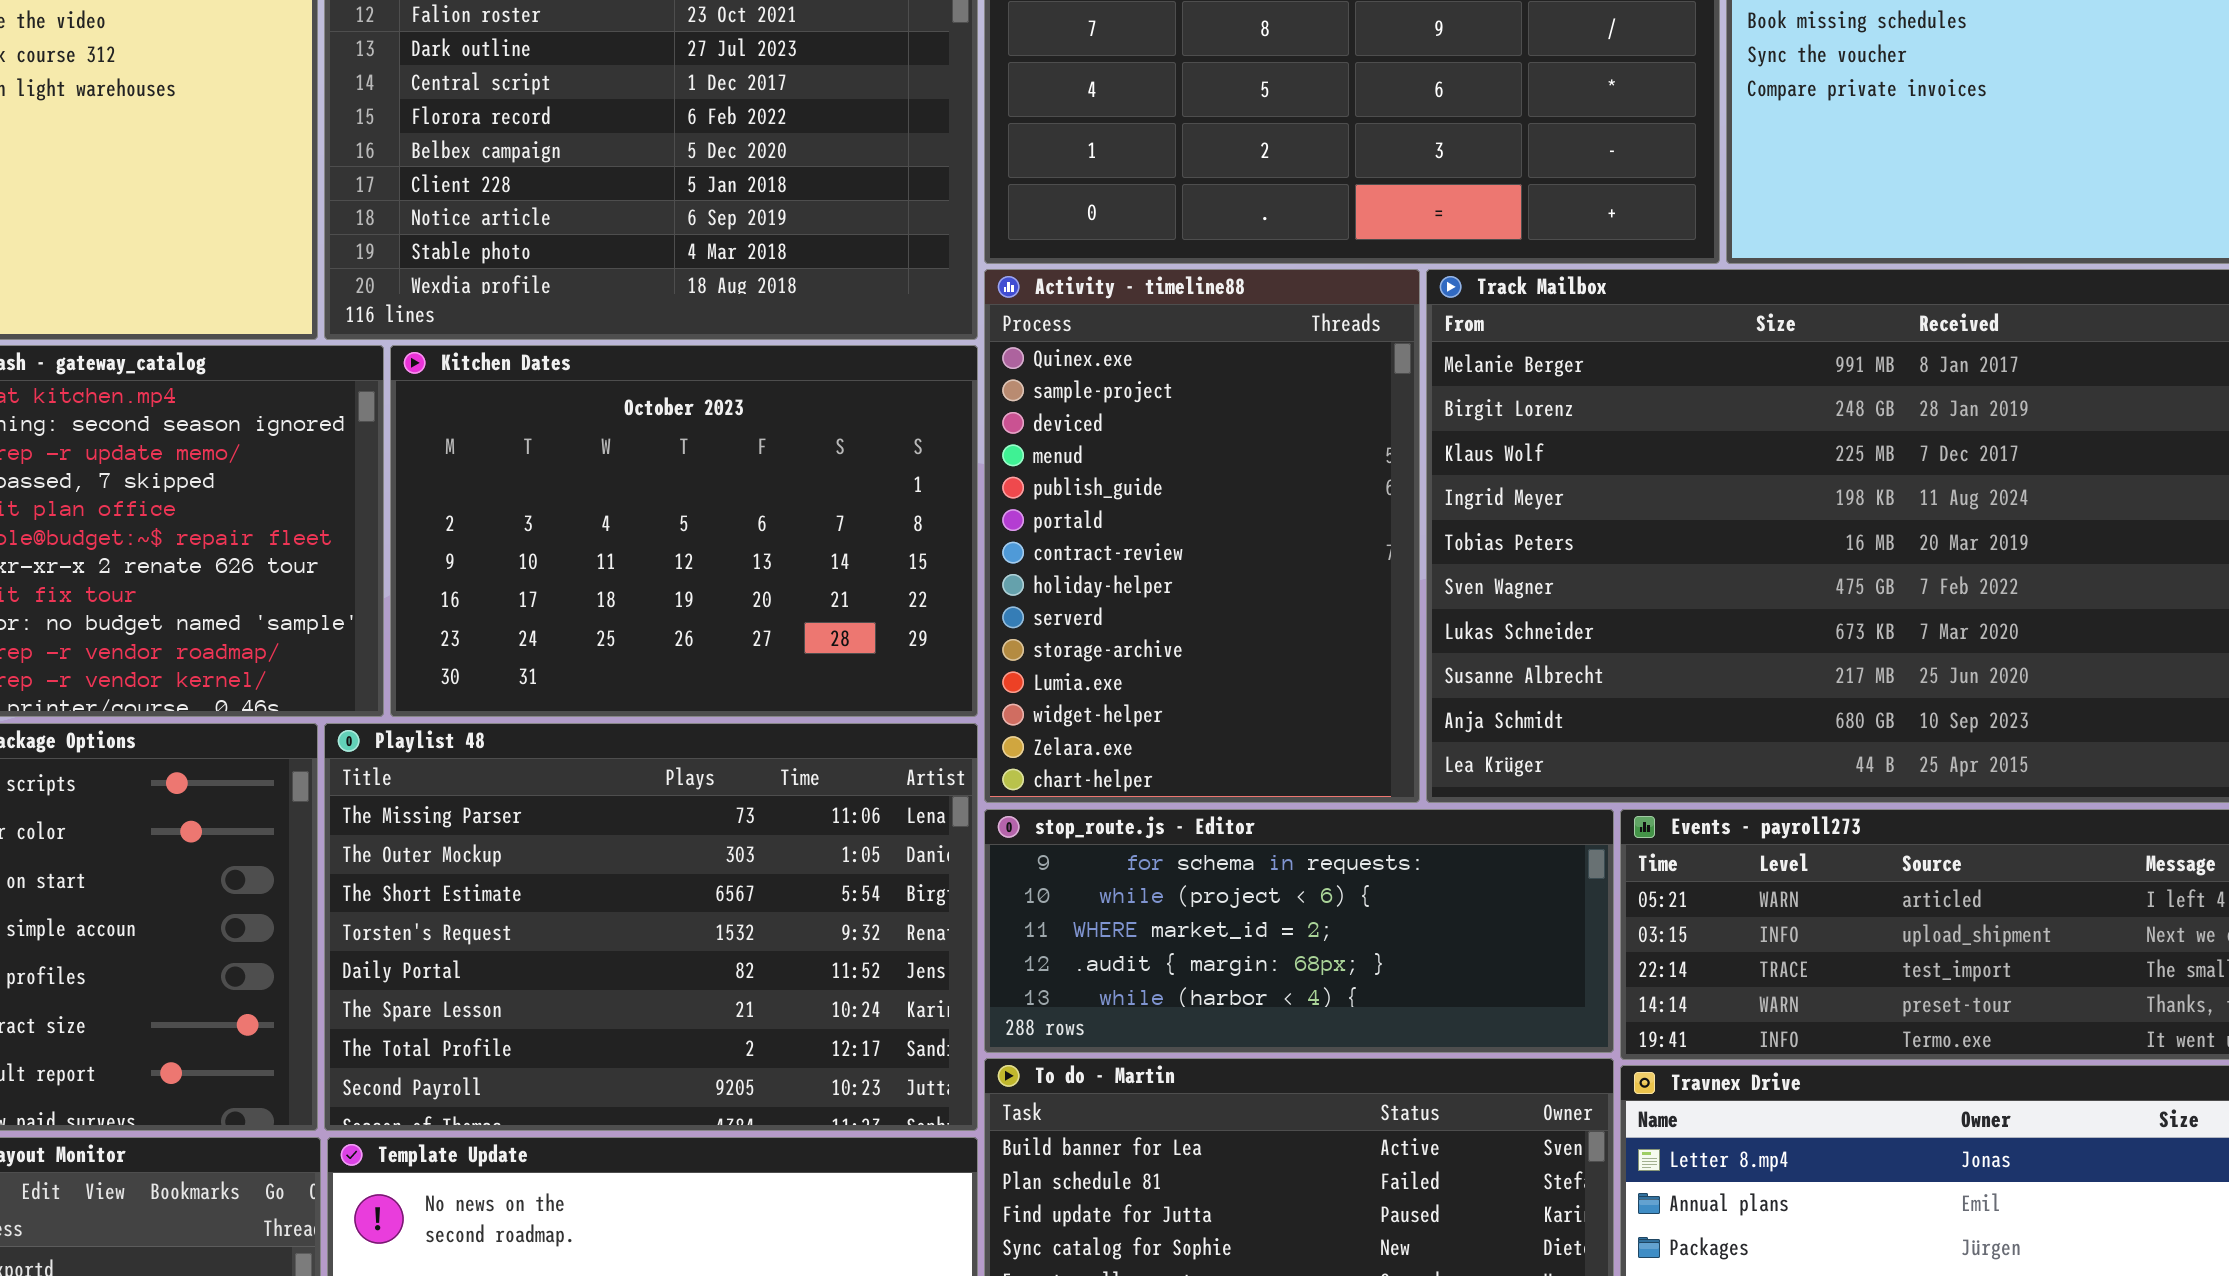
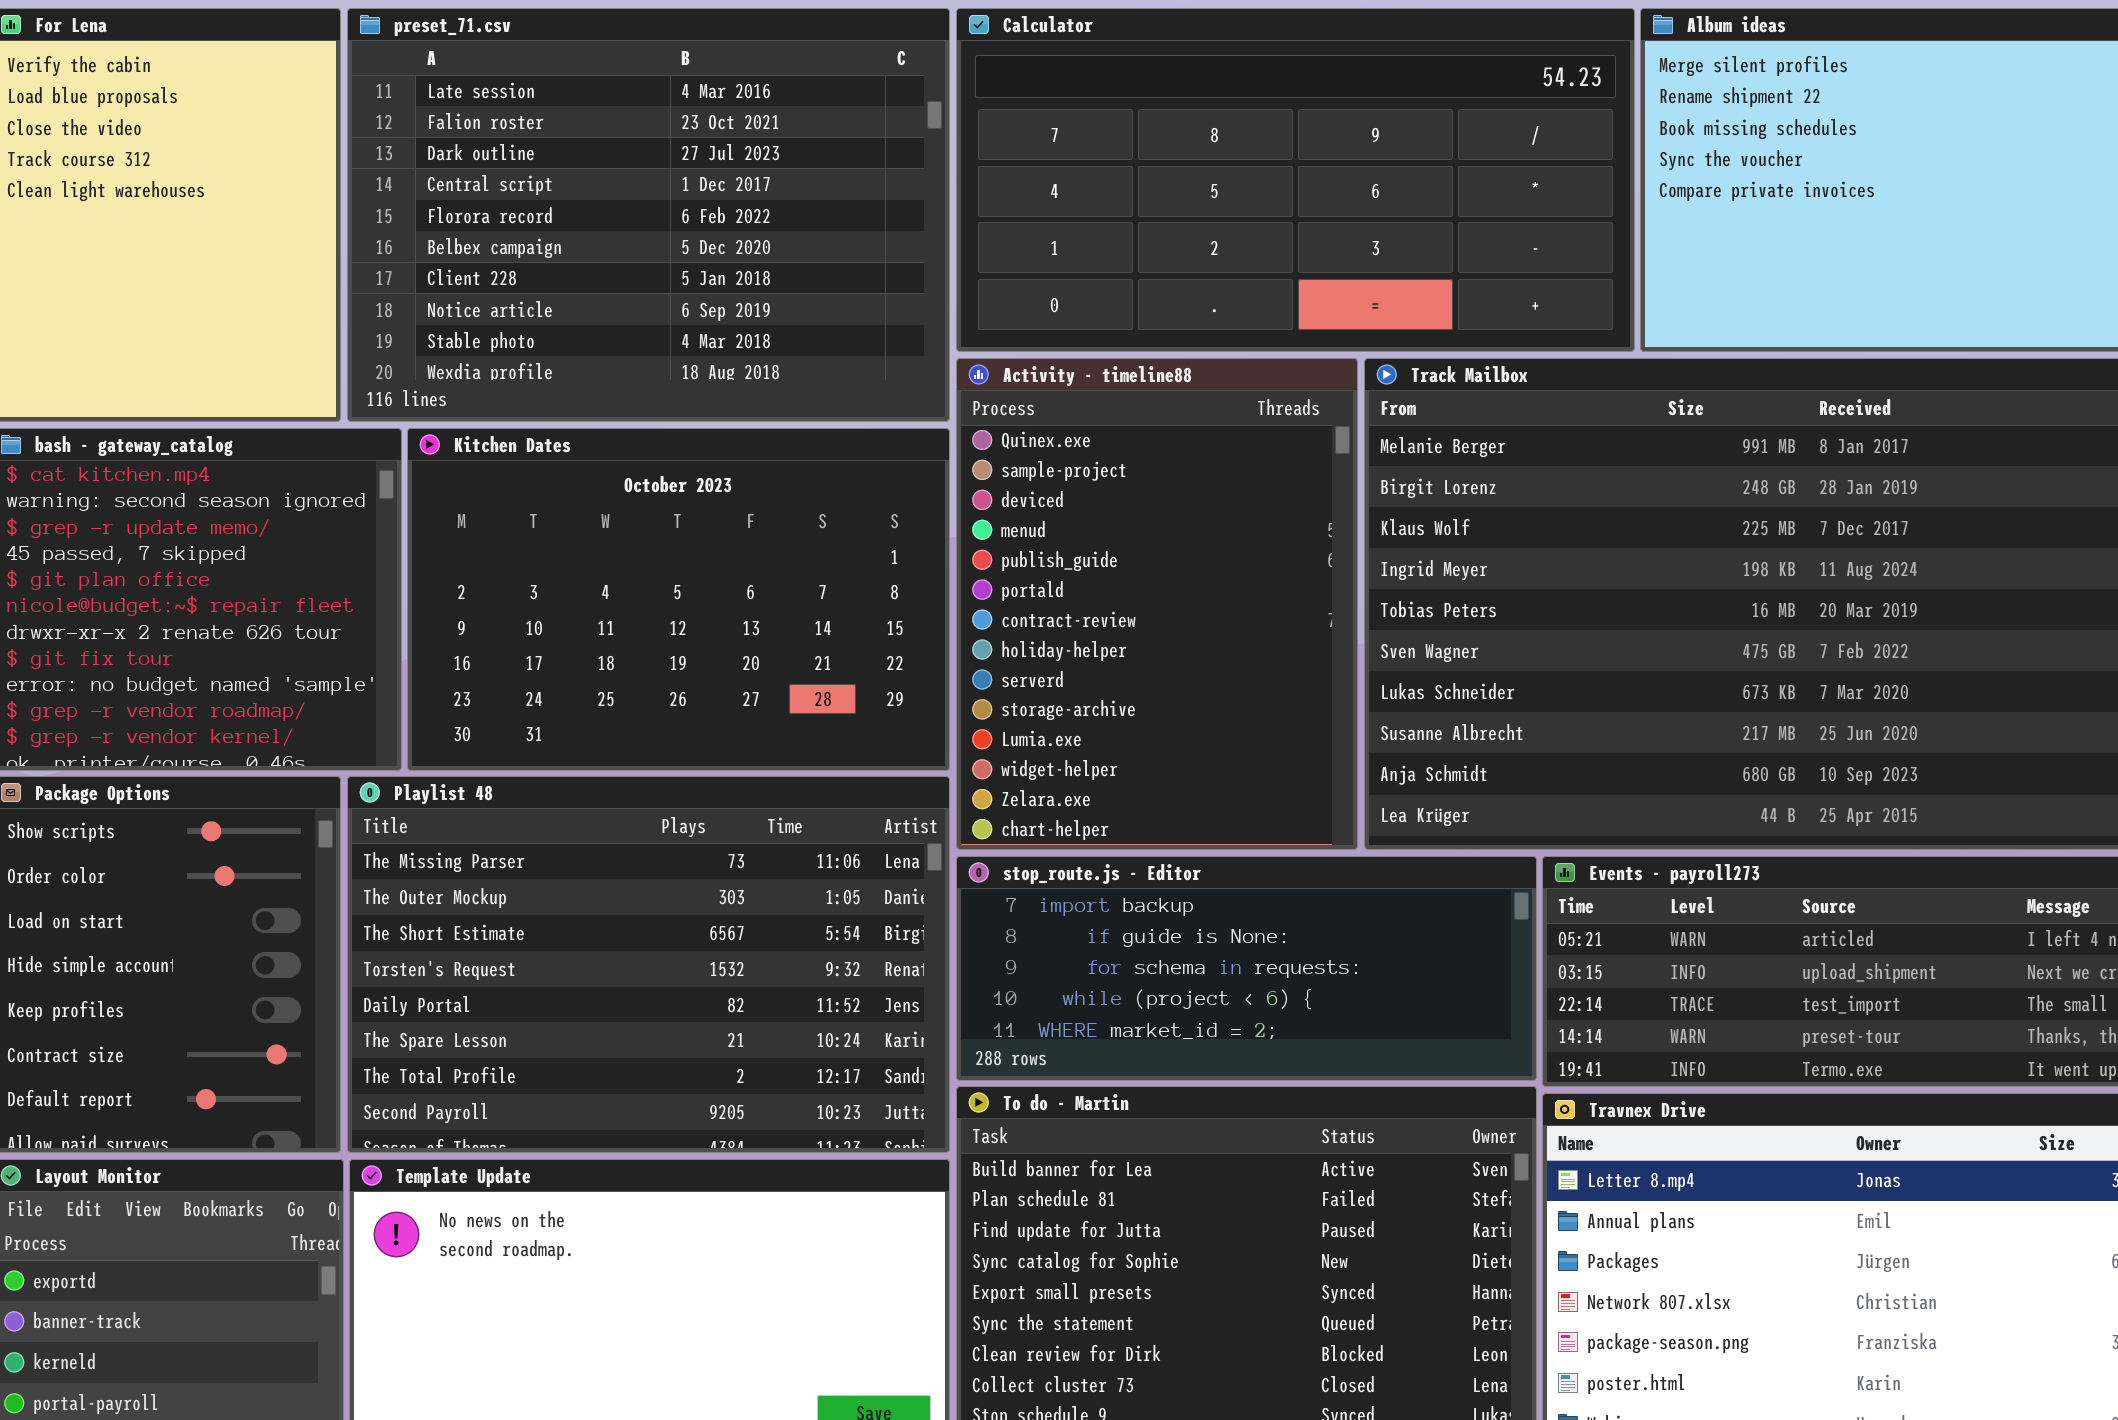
stop_route.js - Editor: [984,809,1614,1053] -> [956,856,1537,1081], scrolled up 2 rows

